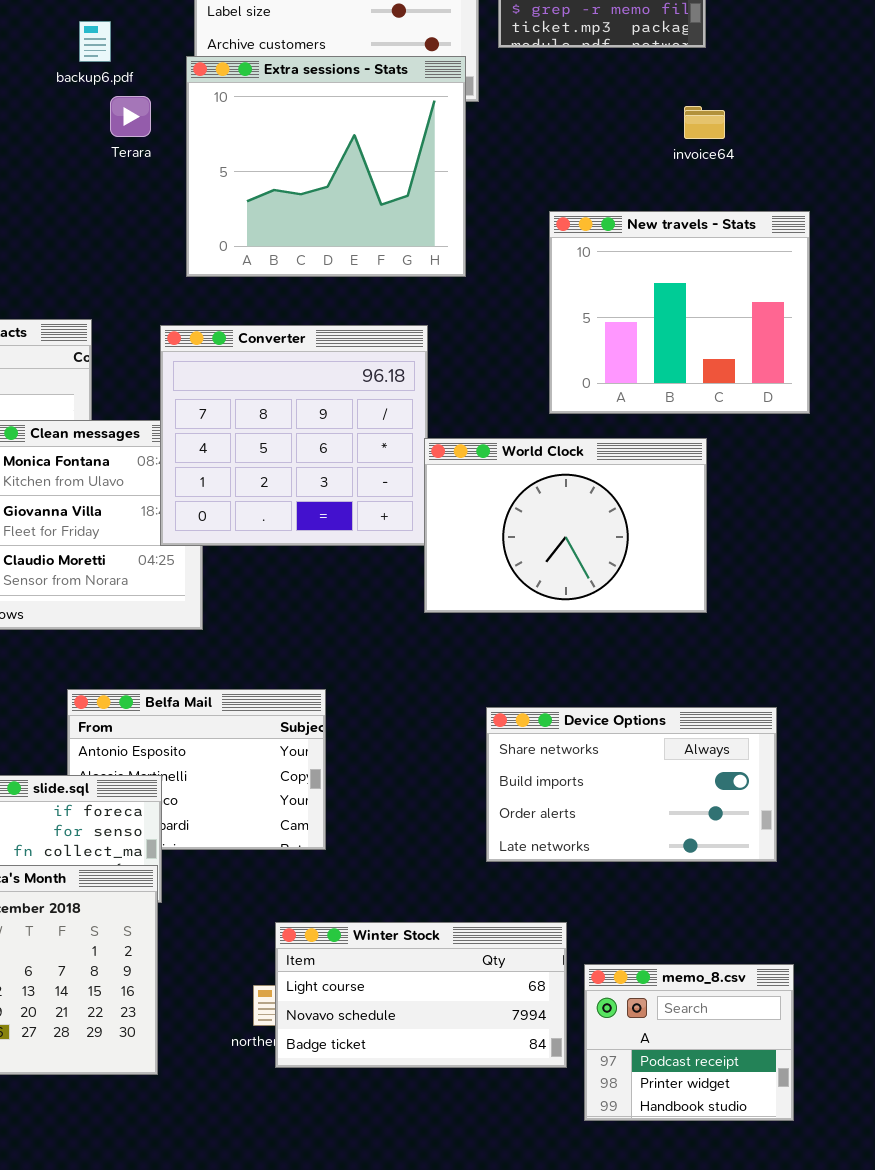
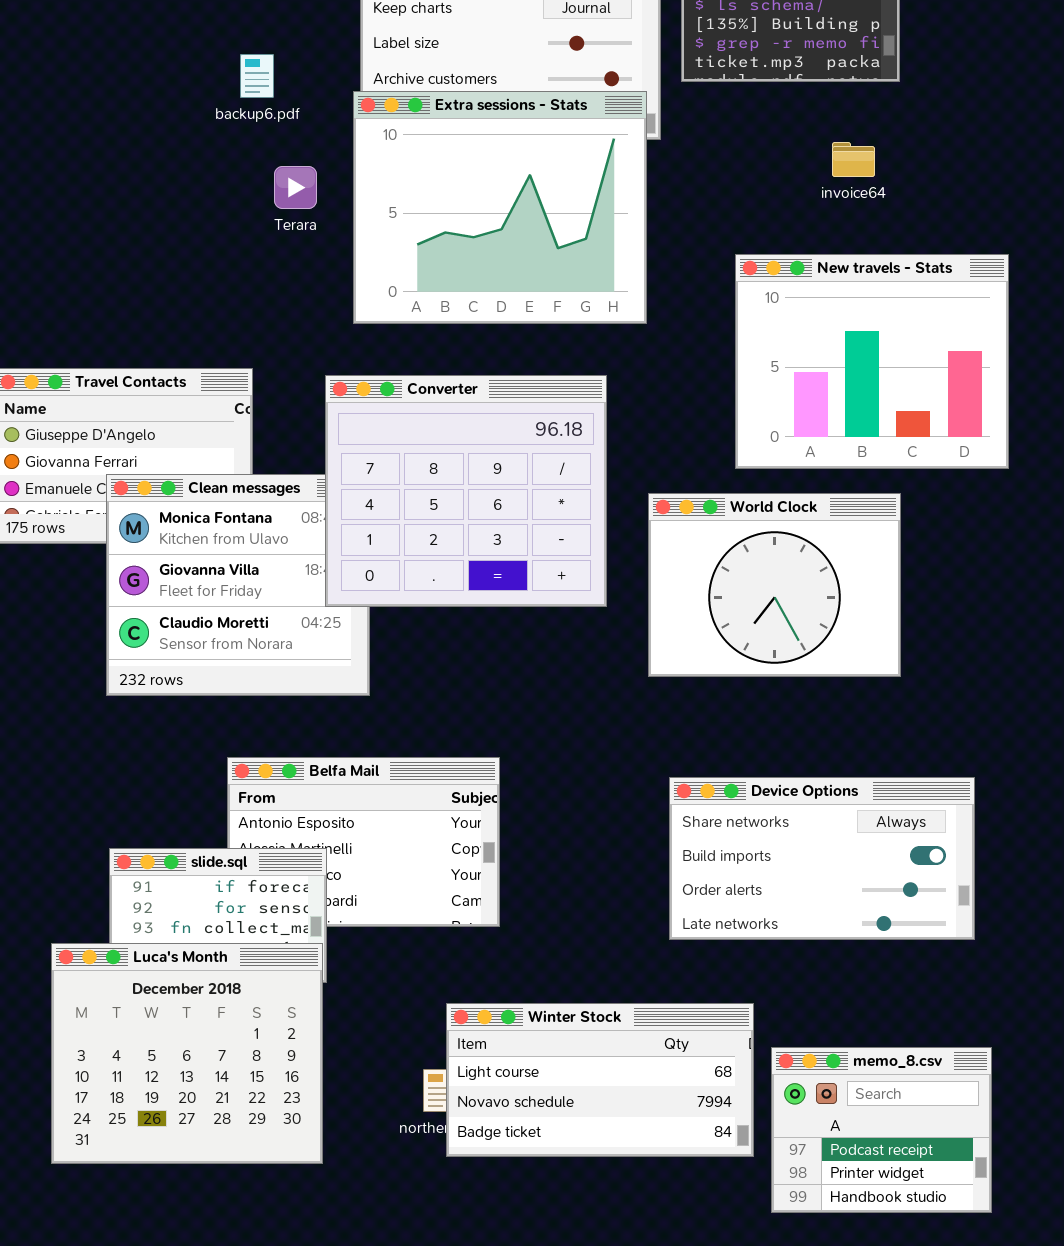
Terara: [110,96,151,137] -> [274,166,317,209], moved
invoice64: [684,106,725,139] -> [832,142,875,177], moved
World Clock: [424,438,707,613] -> [648,493,901,677], resized

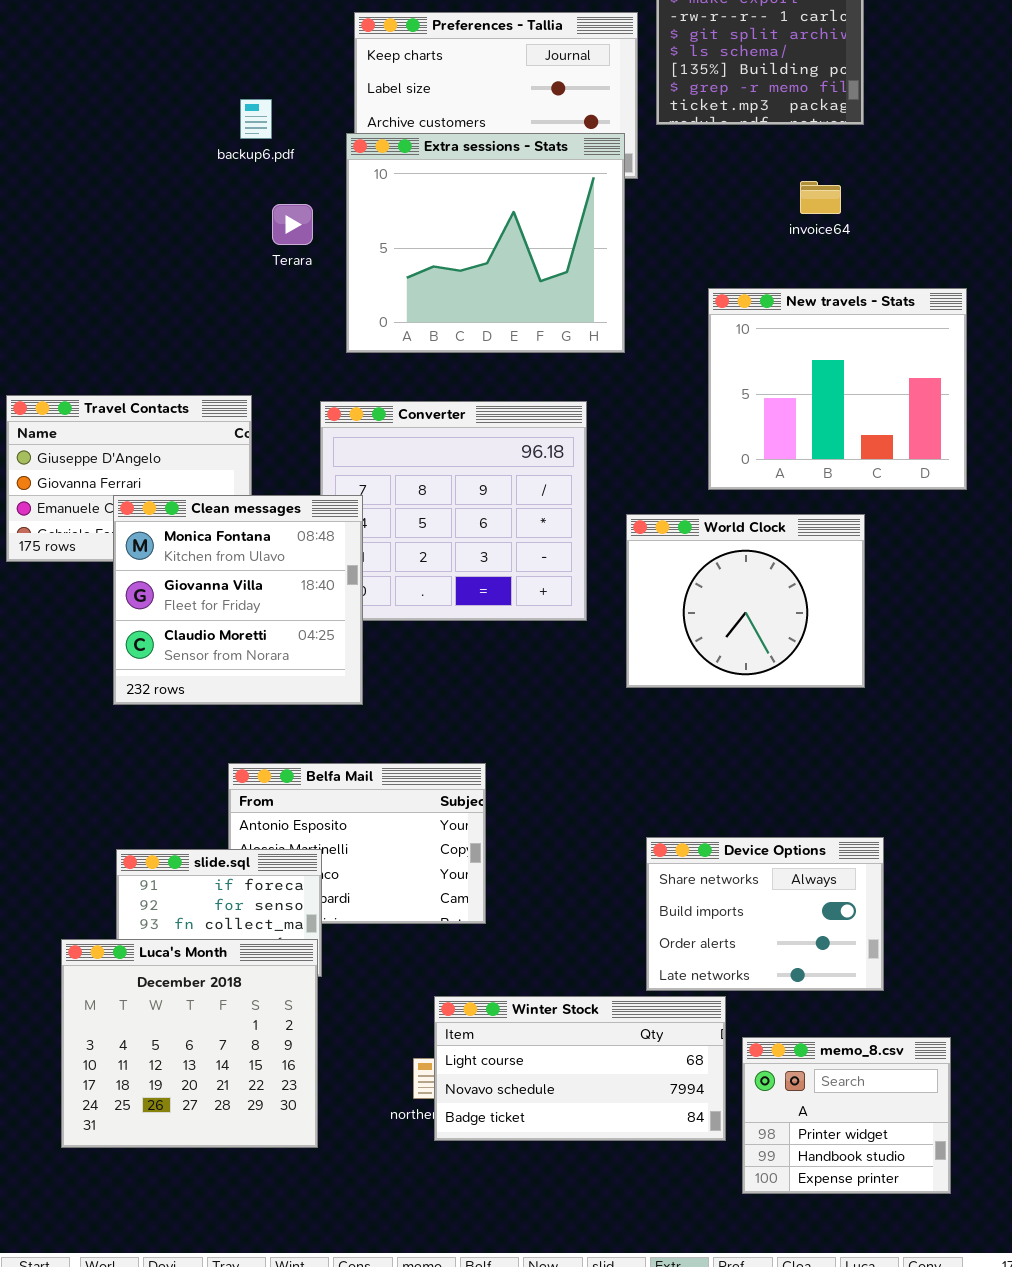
Clean messages: [106,474,370,696] -> [113,495,363,705], raised
Device Options: [669,777,975,940] -> [646,837,884,991], moved, resized
memo_8.csv: [771,1047,992,1213] -> [742,1037,951,1194], scrolled down 1 row

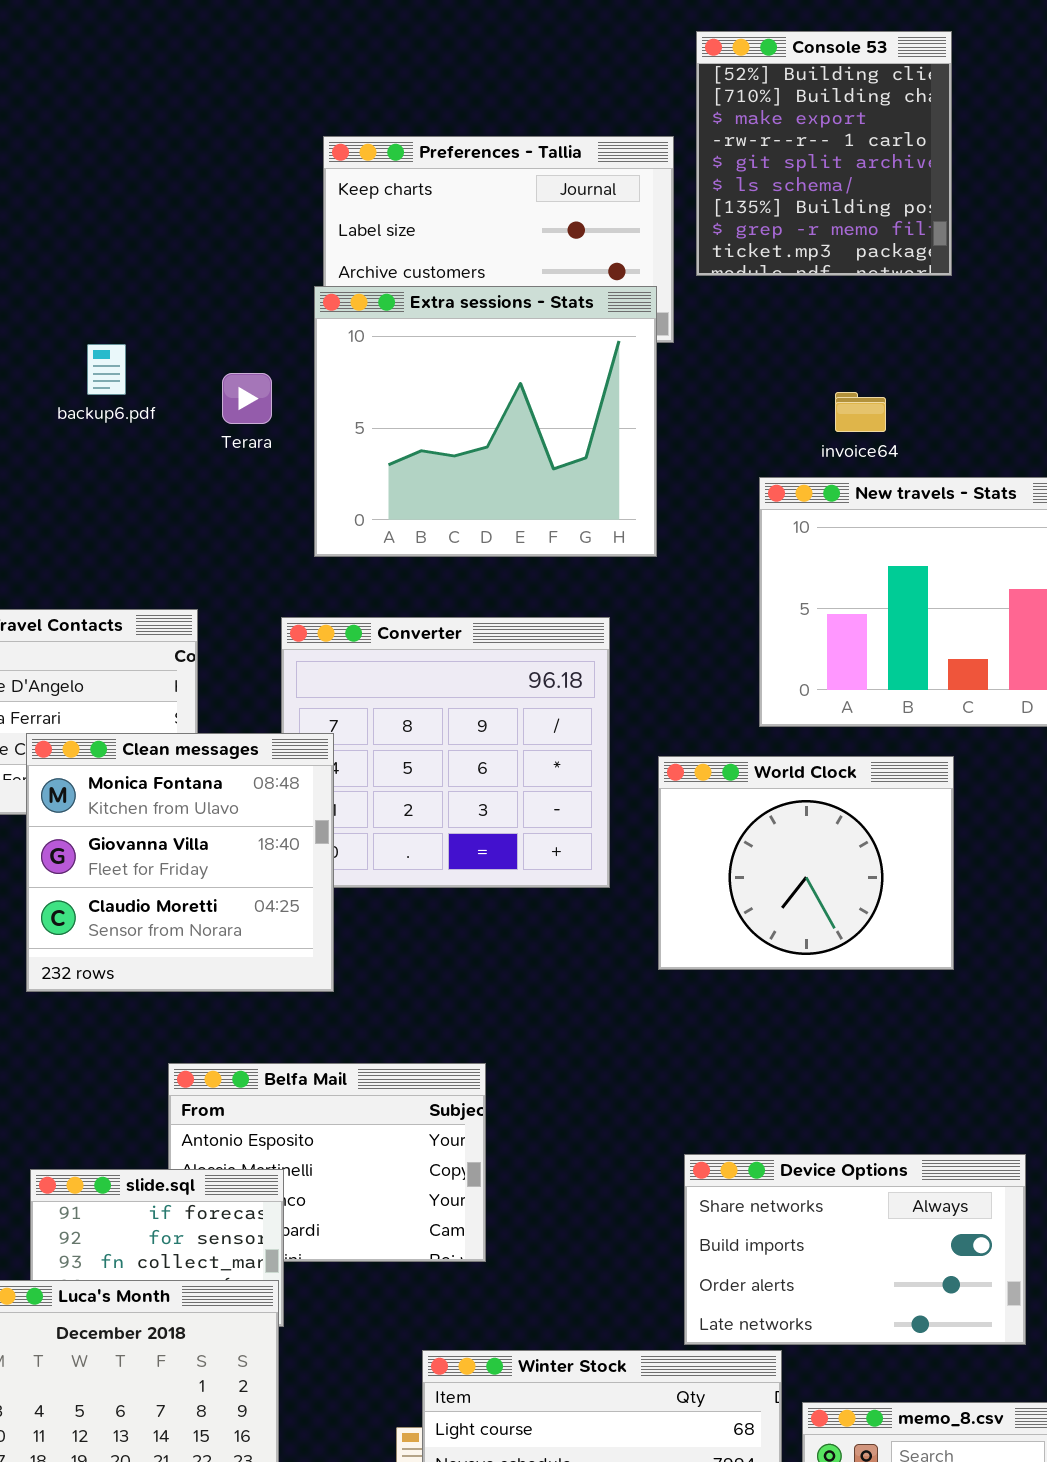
backup6.pdf: [240,99,272,139] -> [87,344,126,395], moved
invoice64: [800,181,841,214] -> [835,392,886,432], moved
Device Options: [646,837,884,991] -> [684,1154,1026,1345], resized

